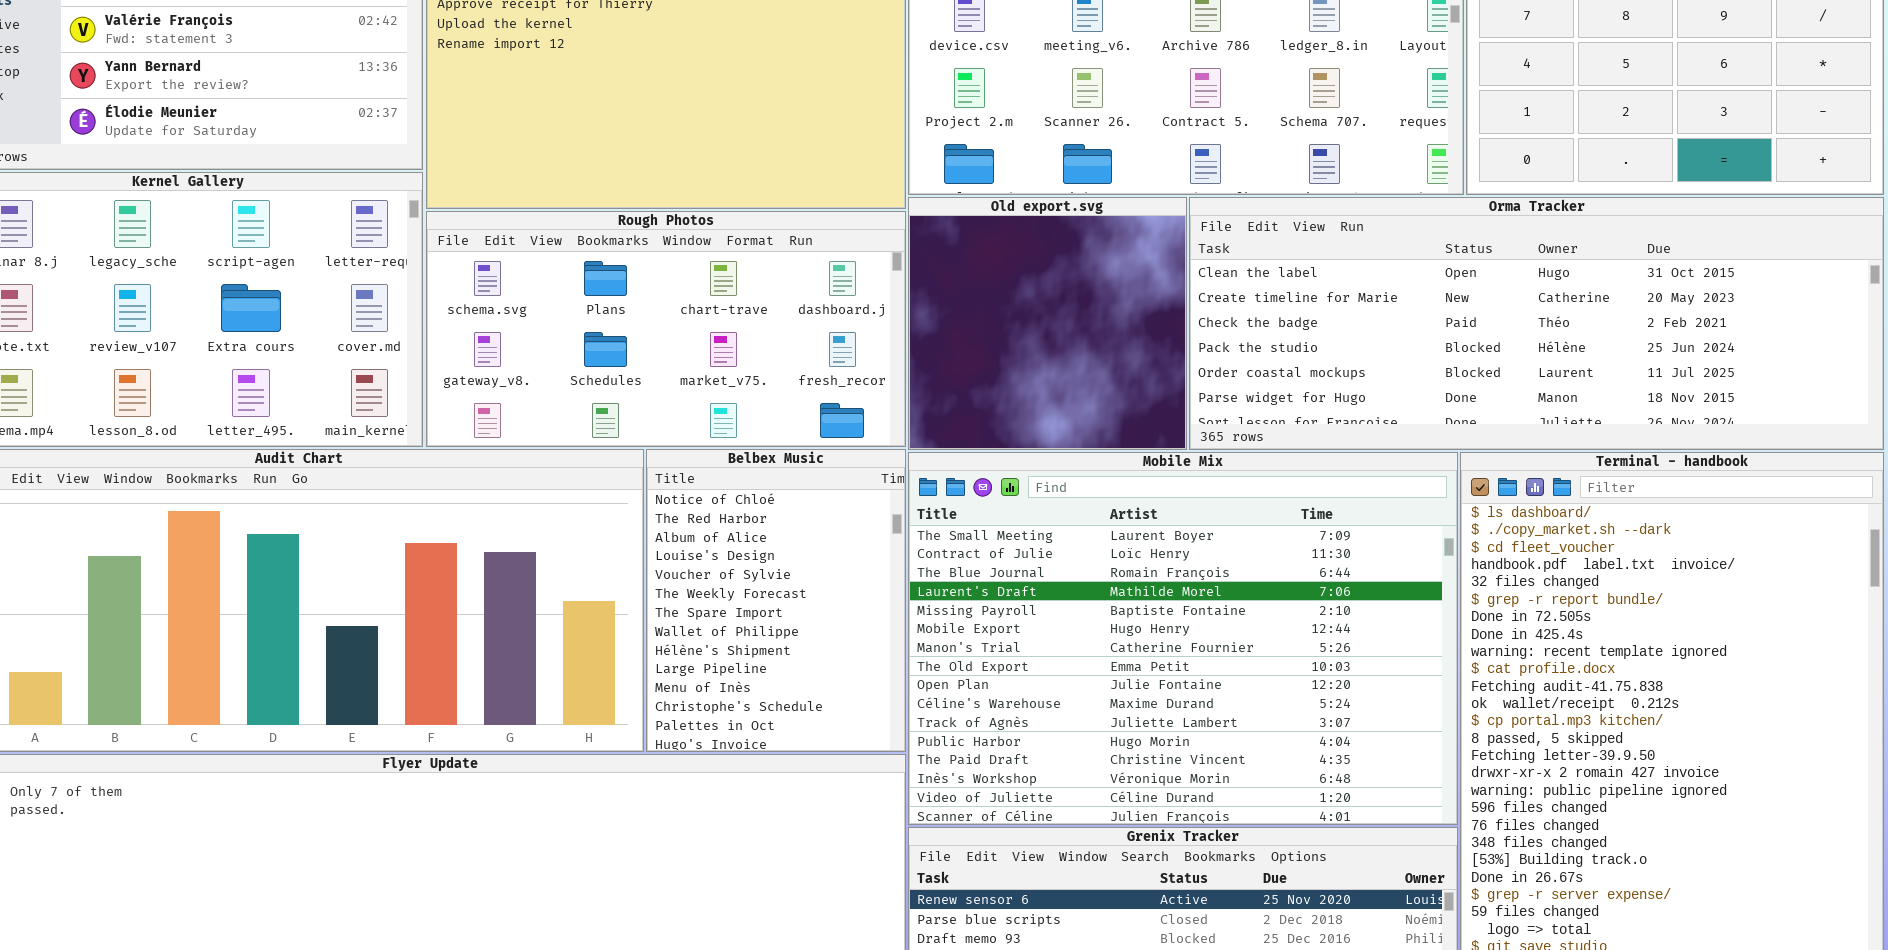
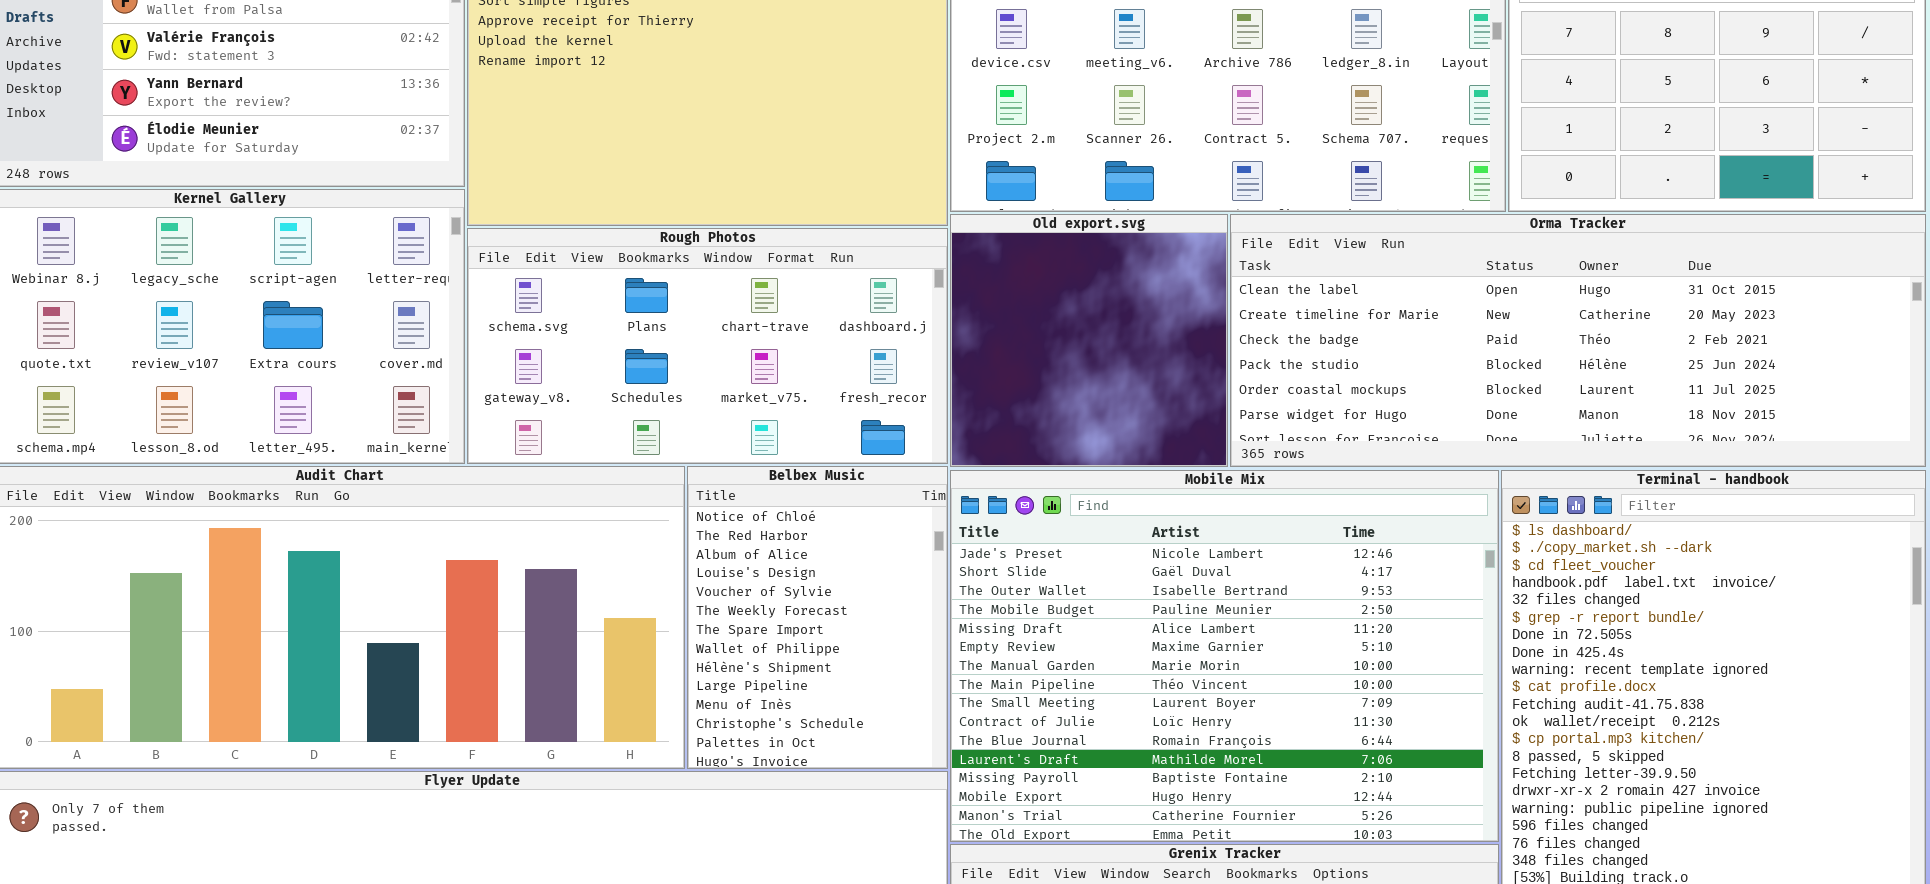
Mobile Mix: [908,452,1458,825] -> [950,470,1499,842], scrolled up 8 rows

